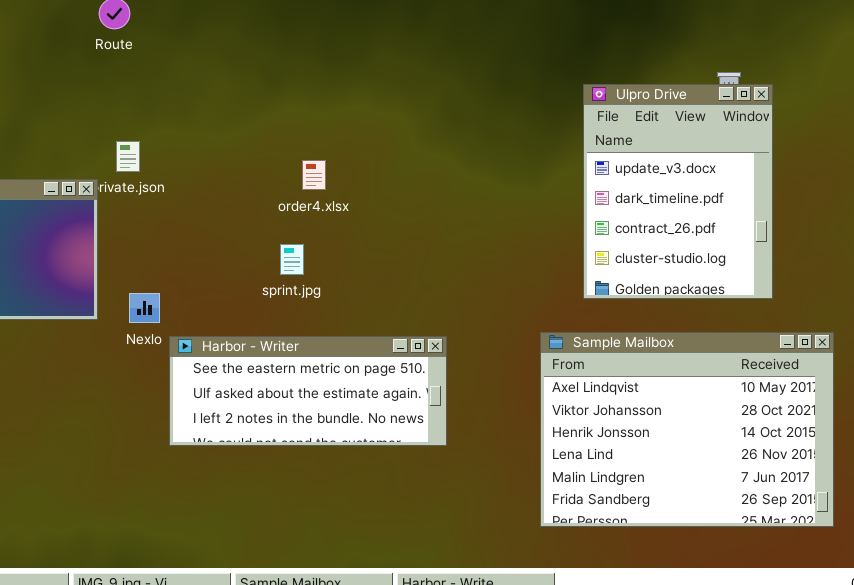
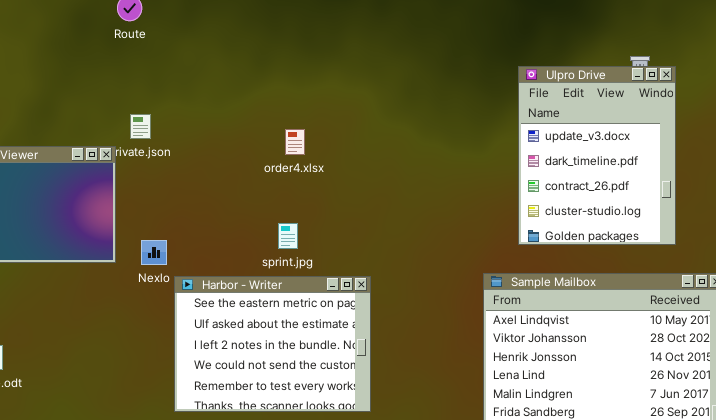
sprint.jpg: [280,244,304,275] -> [278,223,298,249], moved
Harbor - Writer: [169,336,447,446] -> [174,276,371,412], resized

